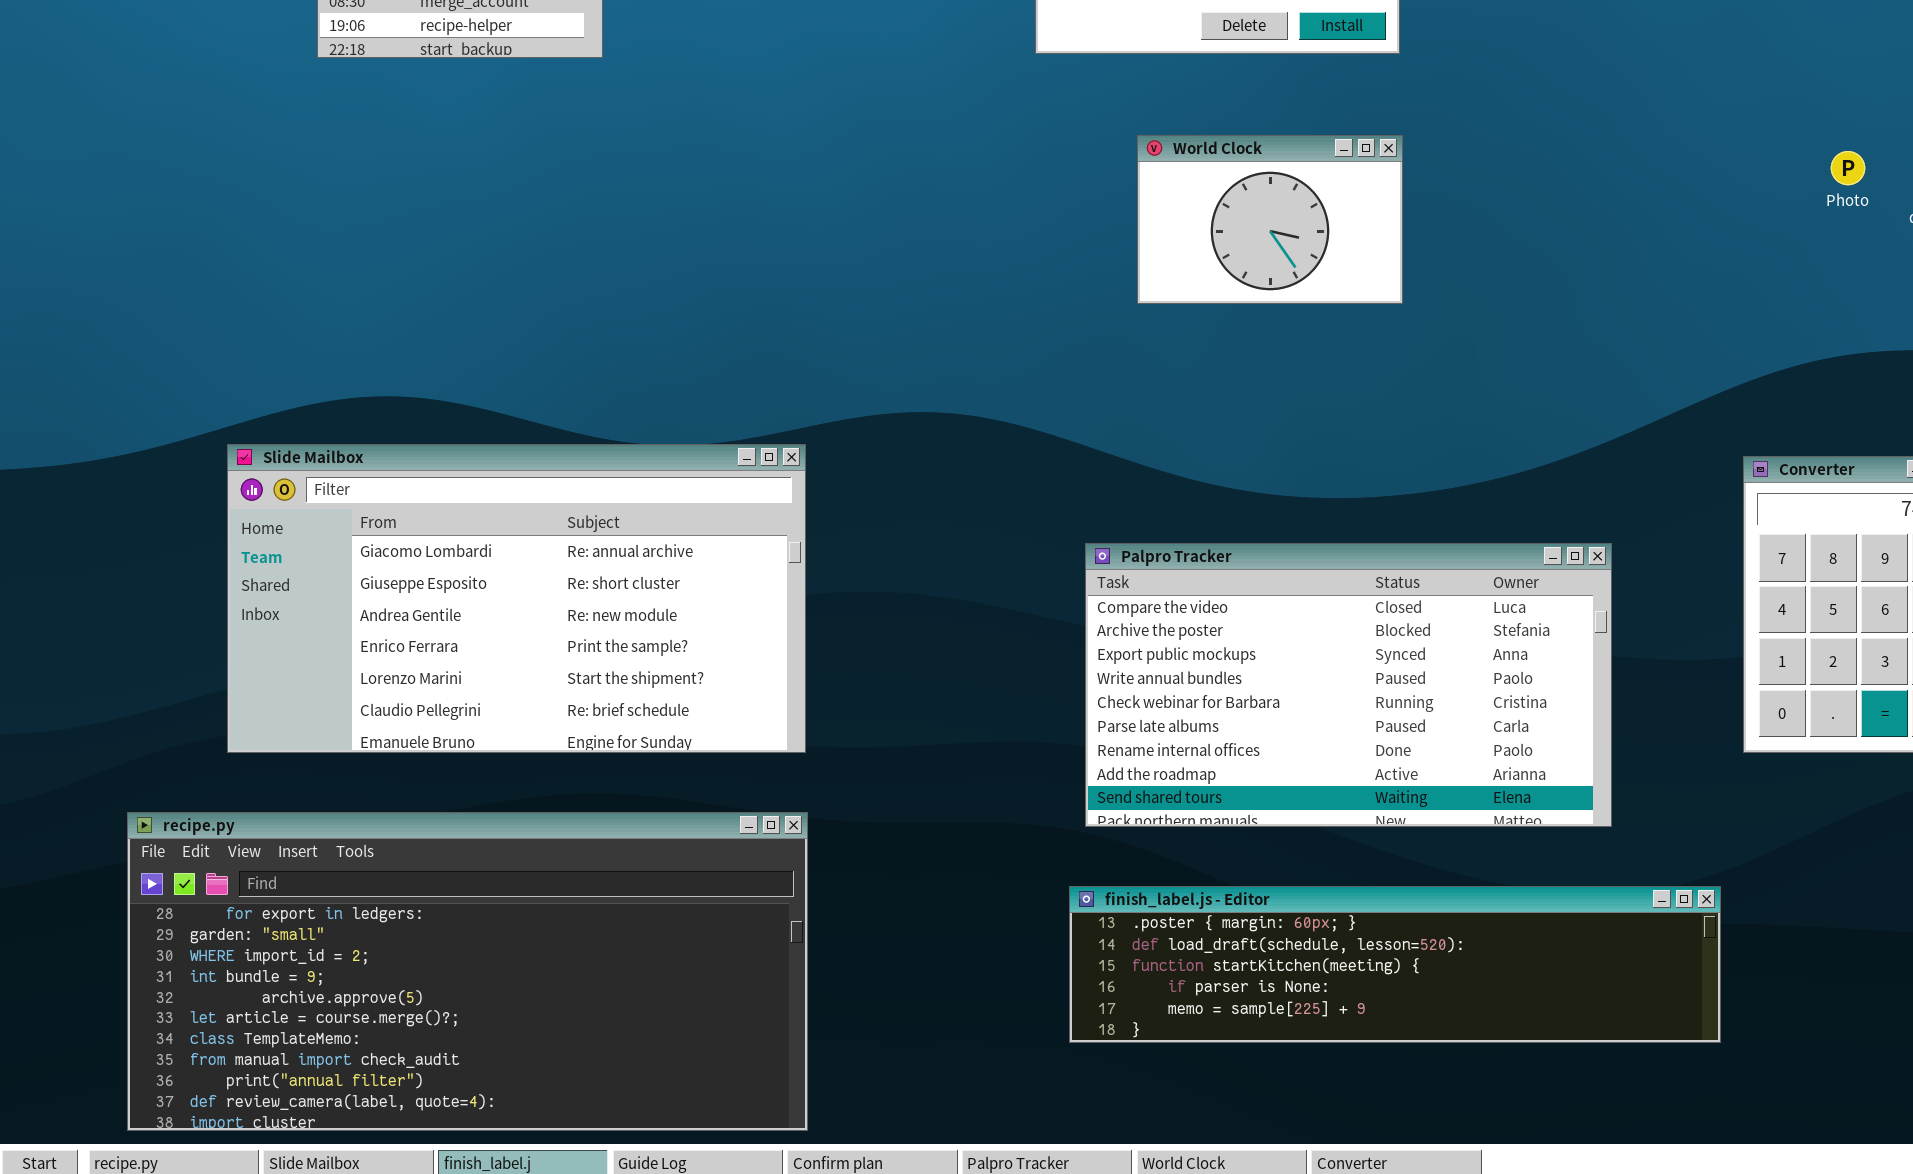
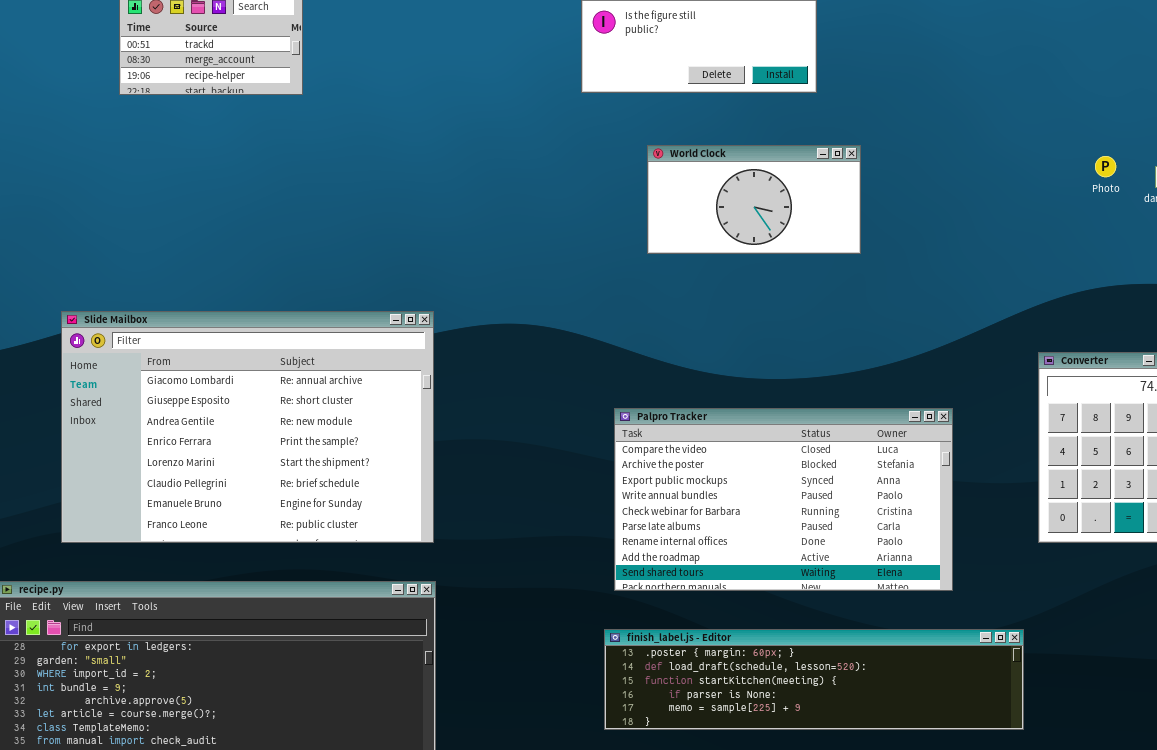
World Clock: [1137,135,1403,304] -> [647,145,861,254], resized
Slide Mailbox: [227,444,806,753] -> [61,311,434,543], resized

